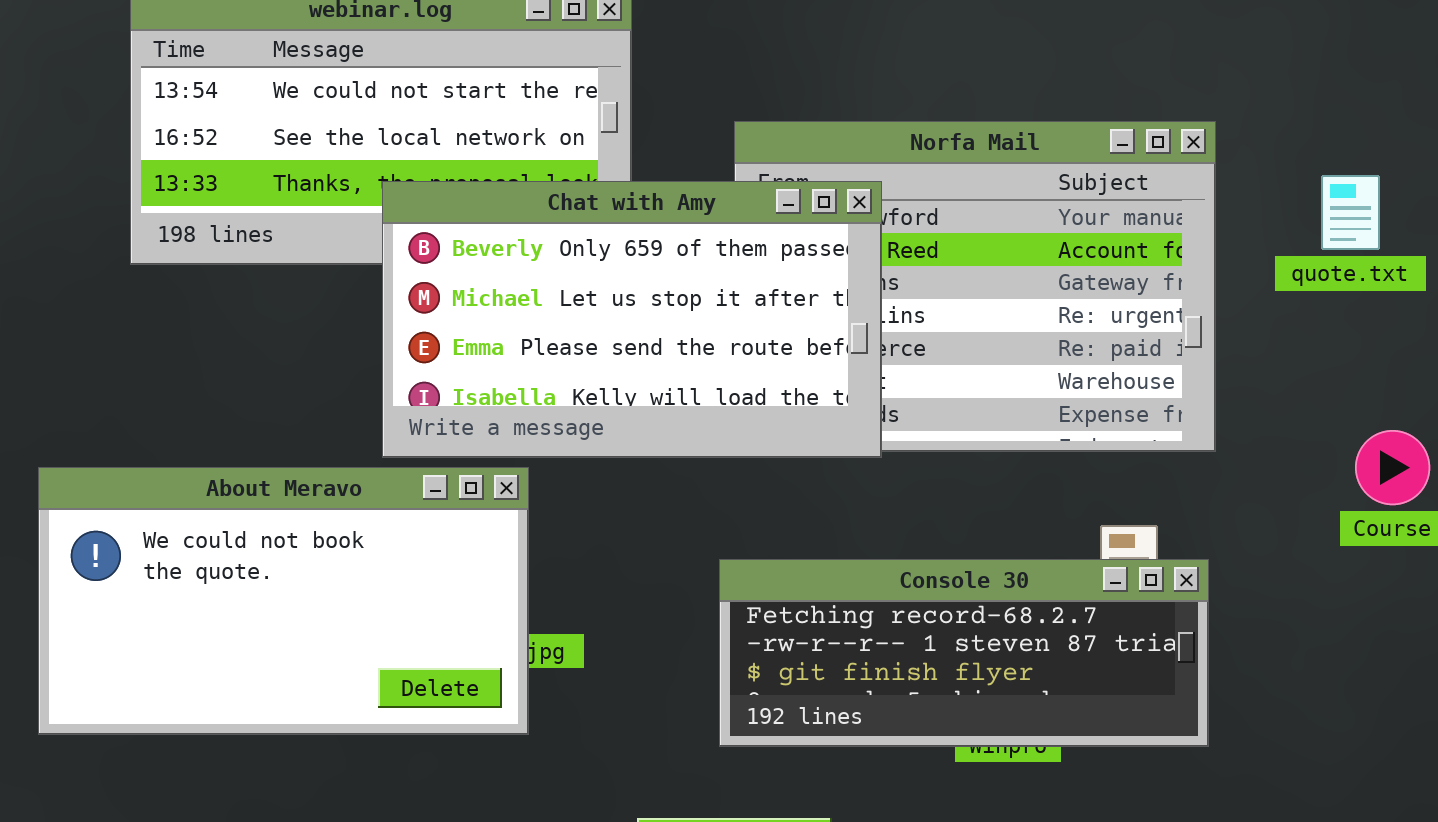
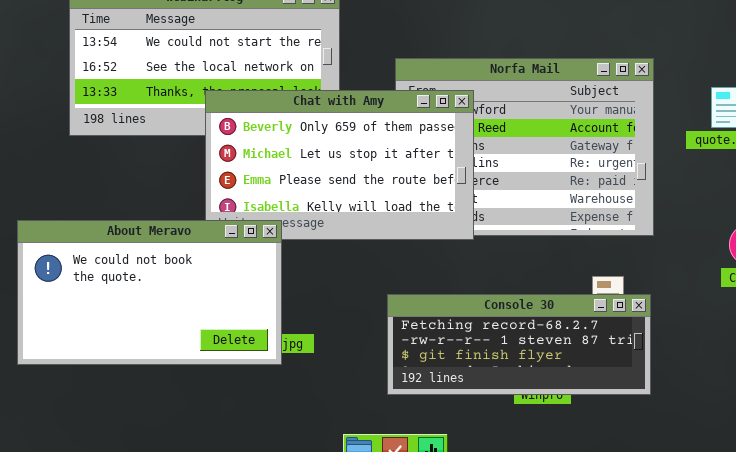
About Meravo: [38,467,529,735] -> [17,220,282,365], moved

